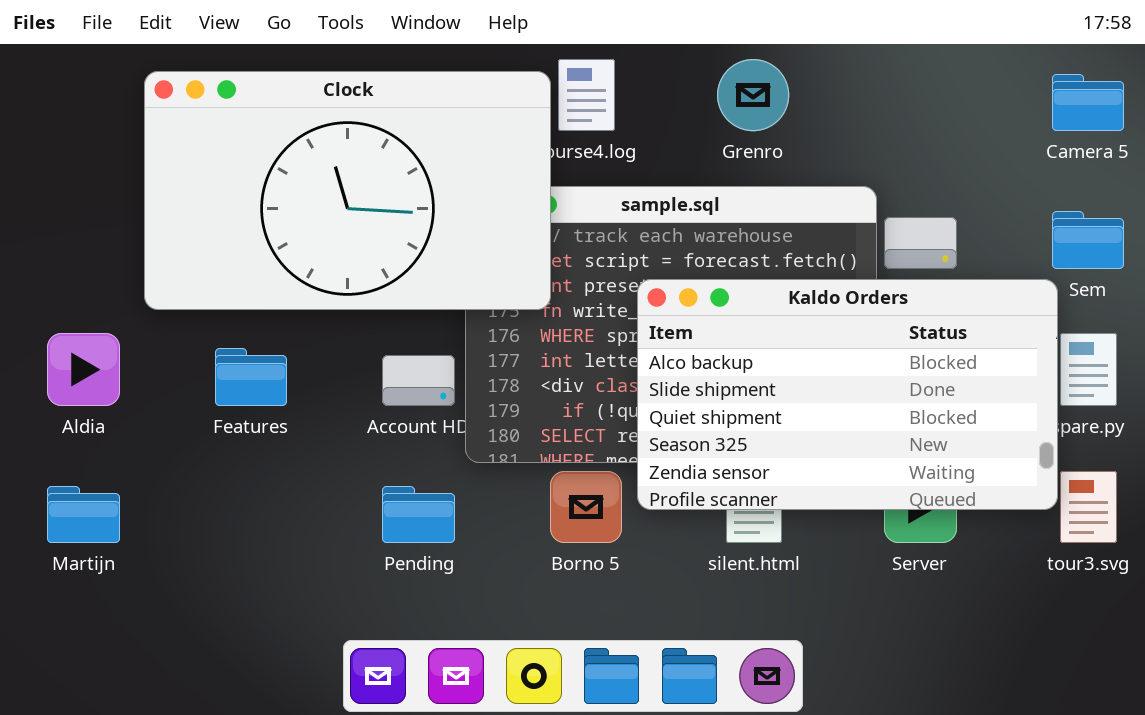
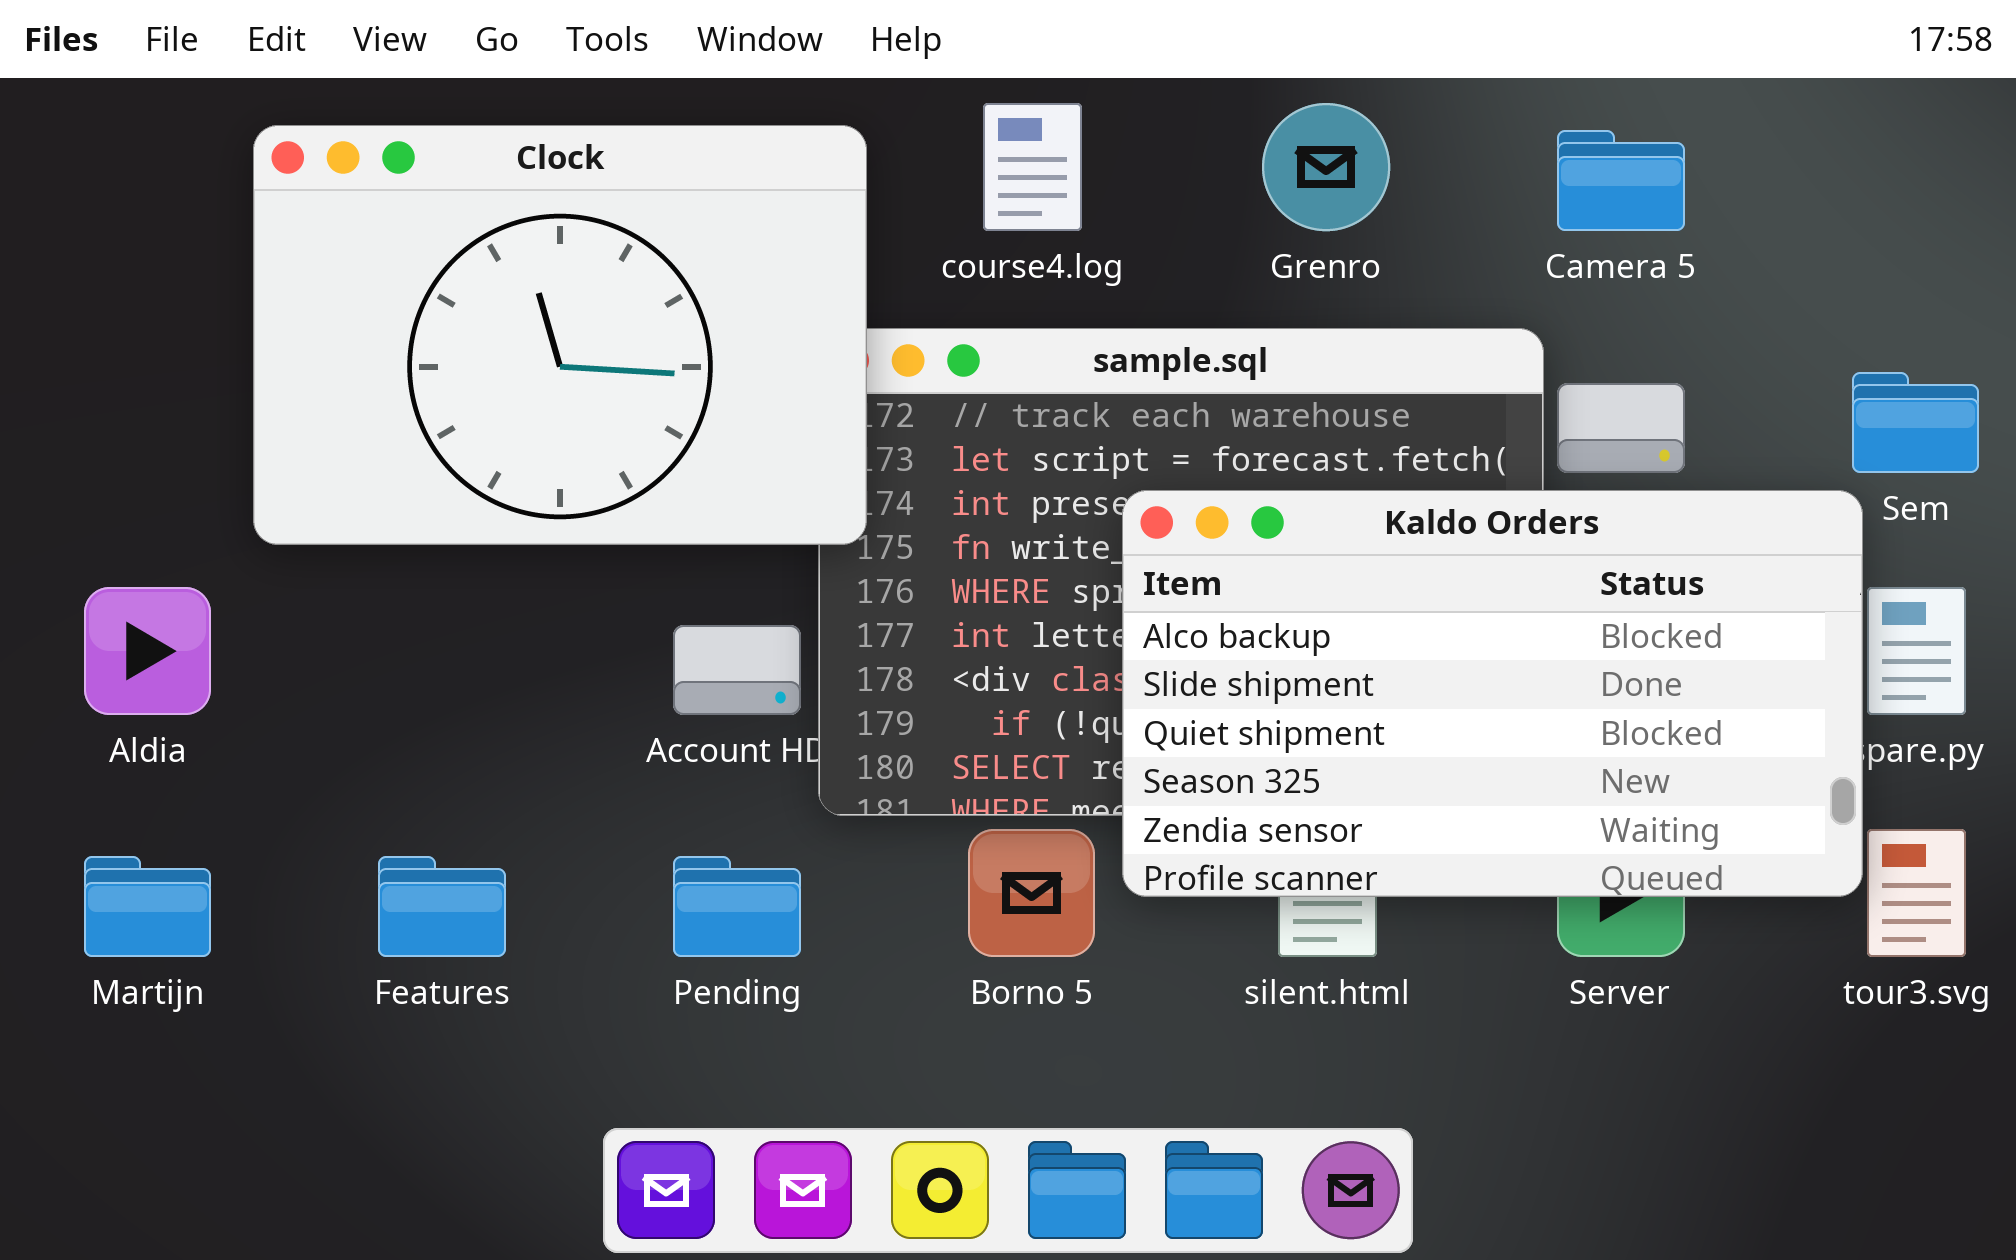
Clock: [144,71,551,310] -> [253,125,867,545], resized
Camera 5: [1052,74,1124,131] -> [1557,130,1685,231], moved
Features: [215,348,287,406] -> [378,856,506,957], moved

